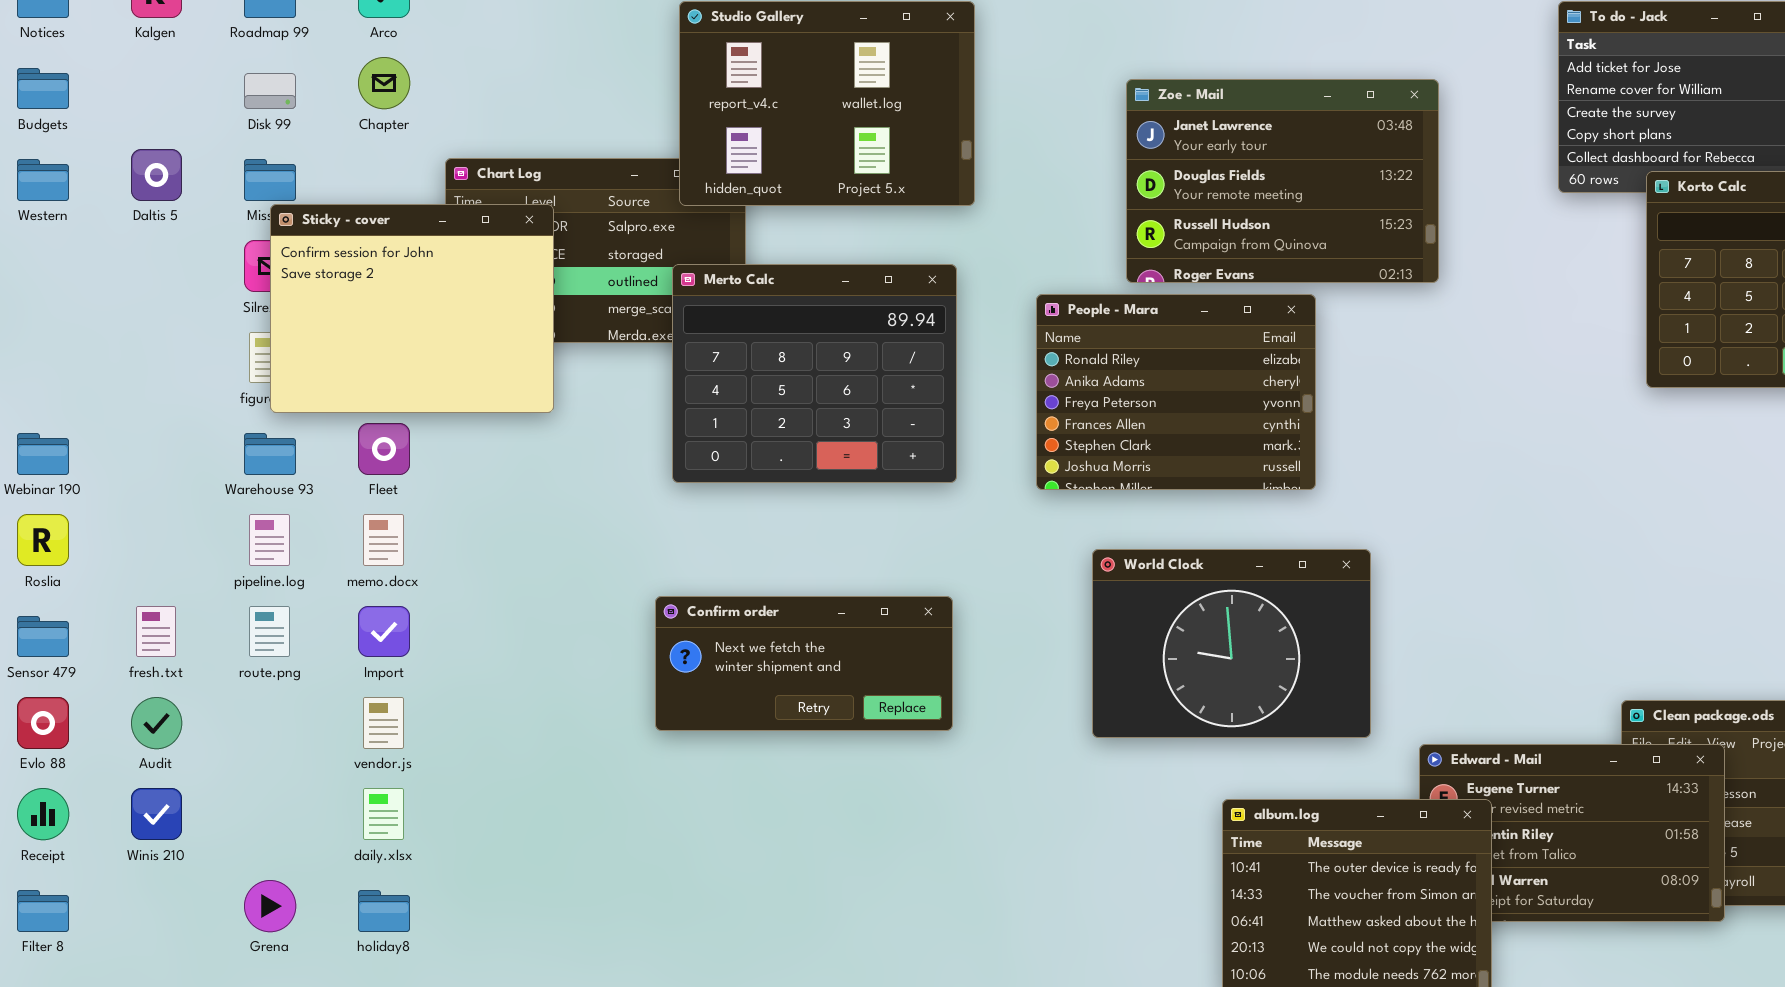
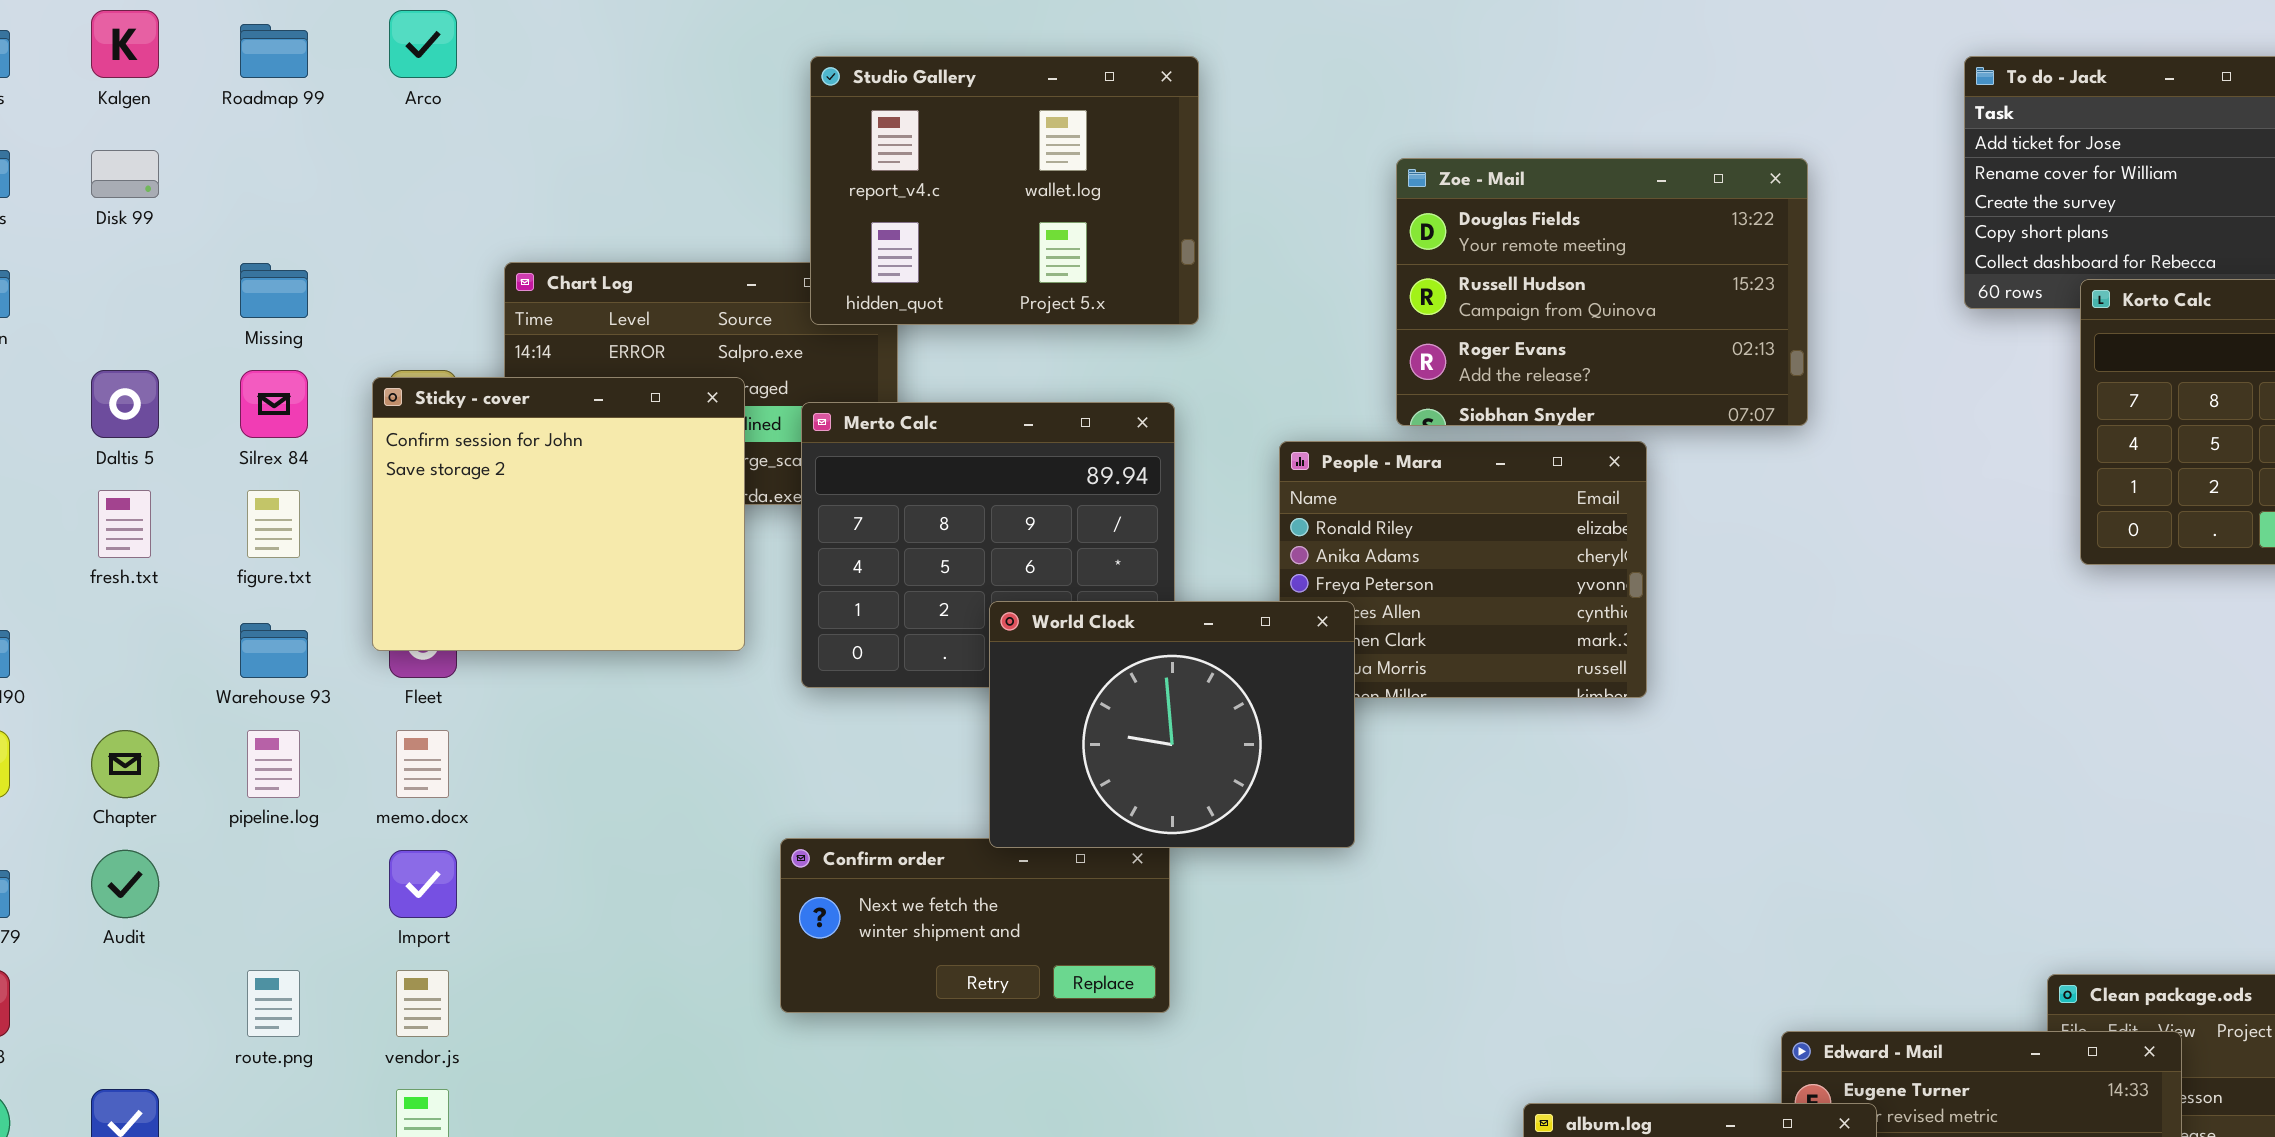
Chapter: [358,57,410,109] -> [91,730,159,798], moved
Disk 99: [244,73,296,109] -> [91,150,159,198], moved
Zoe - Mail: [1126,79,1439,283] -> [1396,158,1808,426], scrolled down 1 row
Daltis 5: [131,149,182,201] -> [91,370,159,438], moved
Sticky - cover: [270,204,554,413] -> [372,377,745,651], moved
World Clock: [1092,549,1371,738] -> [989,601,1355,848], moved
fresh.txt: [136,606,176,657] -> [98,490,151,558], moved
route.png: [249,606,290,657] -> [247,970,300,1037], moved
Audit: [131,697,182,749] -> [91,850,159,918], moved

